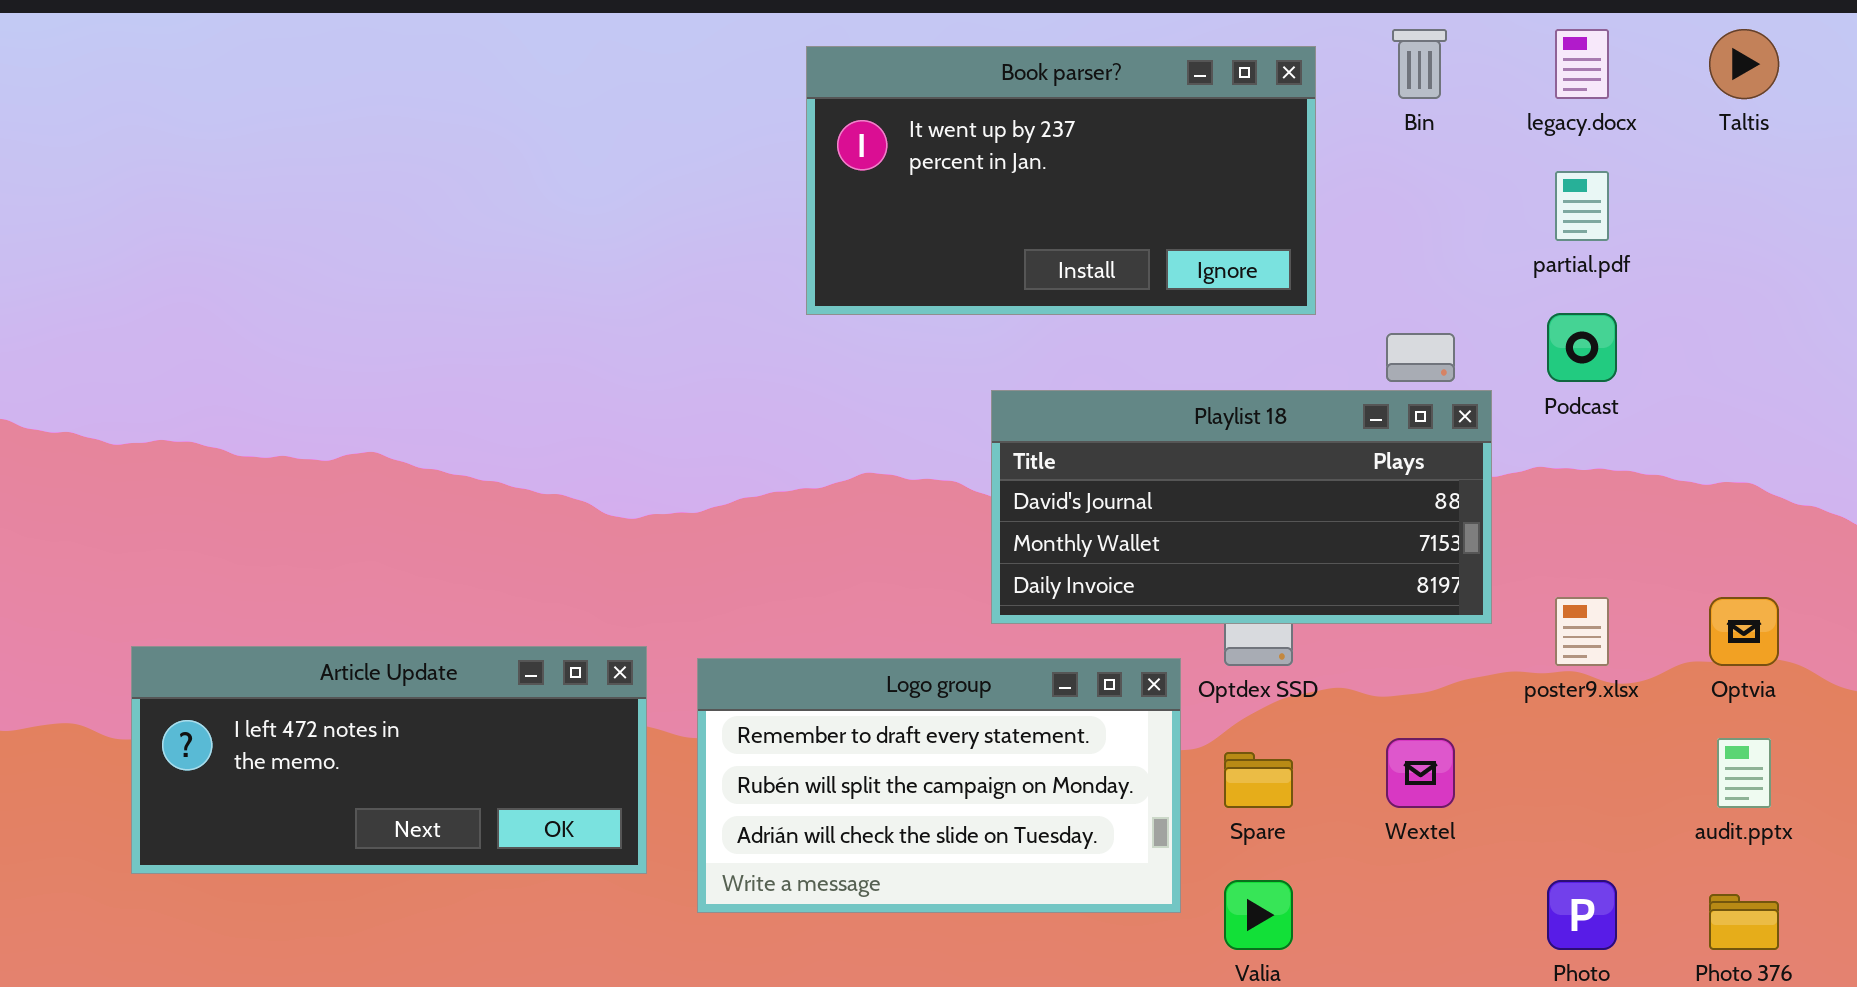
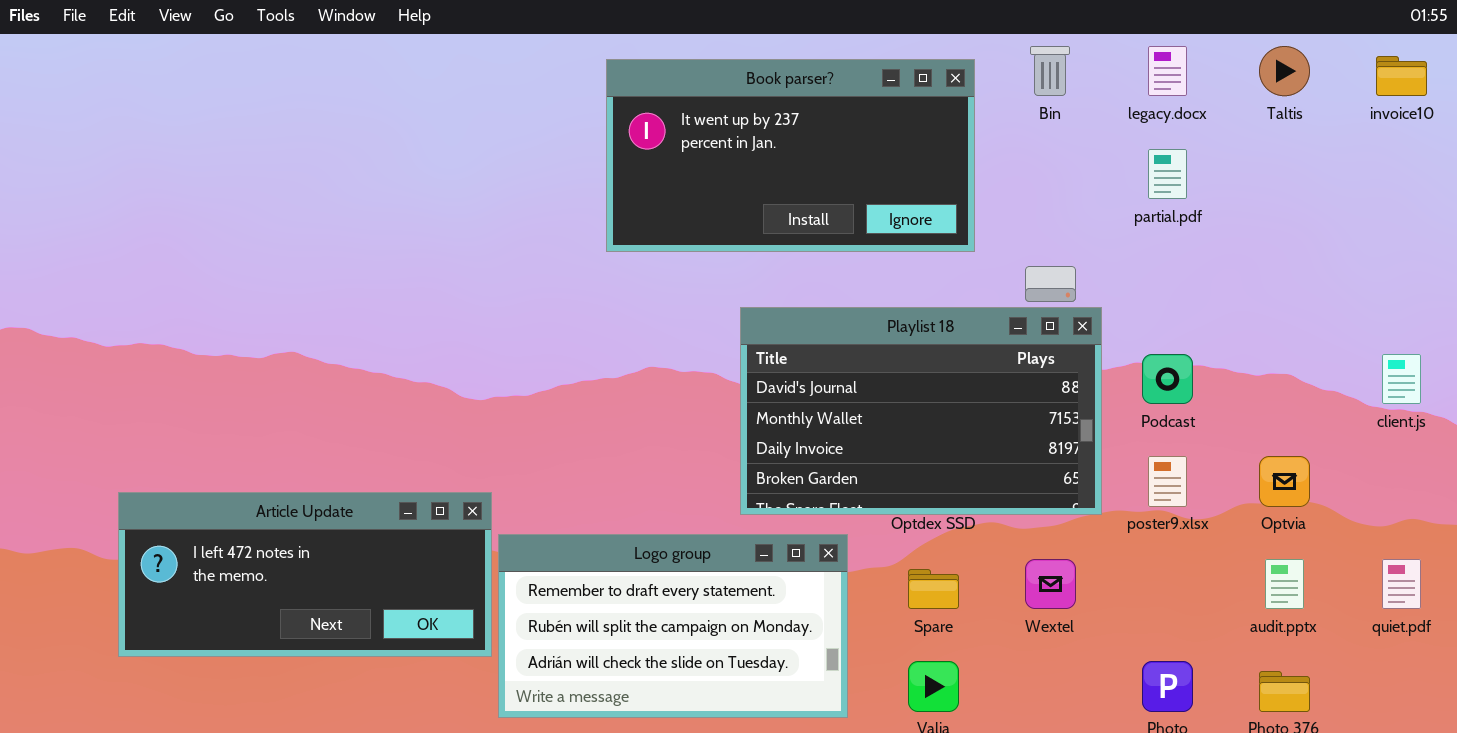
Podcast: [1547,313,1617,382] -> [1142,354,1193,404], moved
Playlist 18: [991,390,1492,624] -> [740,307,1102,515], resized
Logo group: [697,658,1181,913] -> [498,534,848,718], moved

